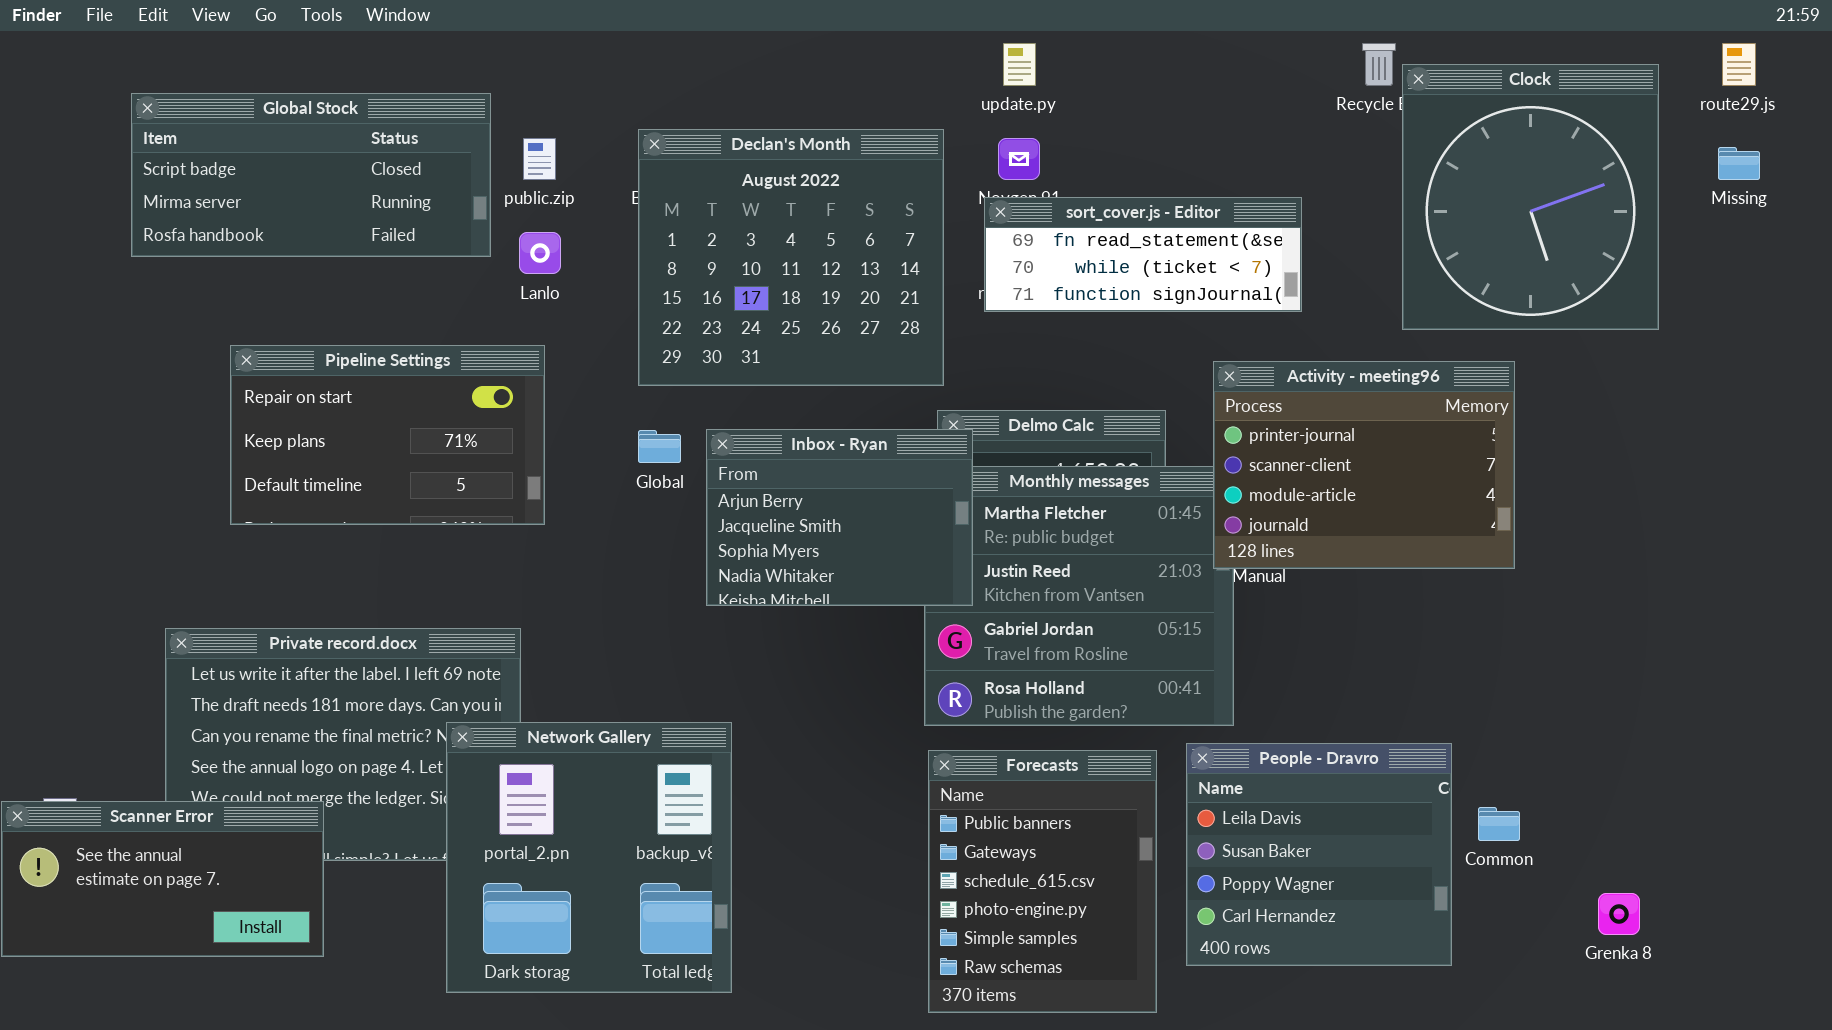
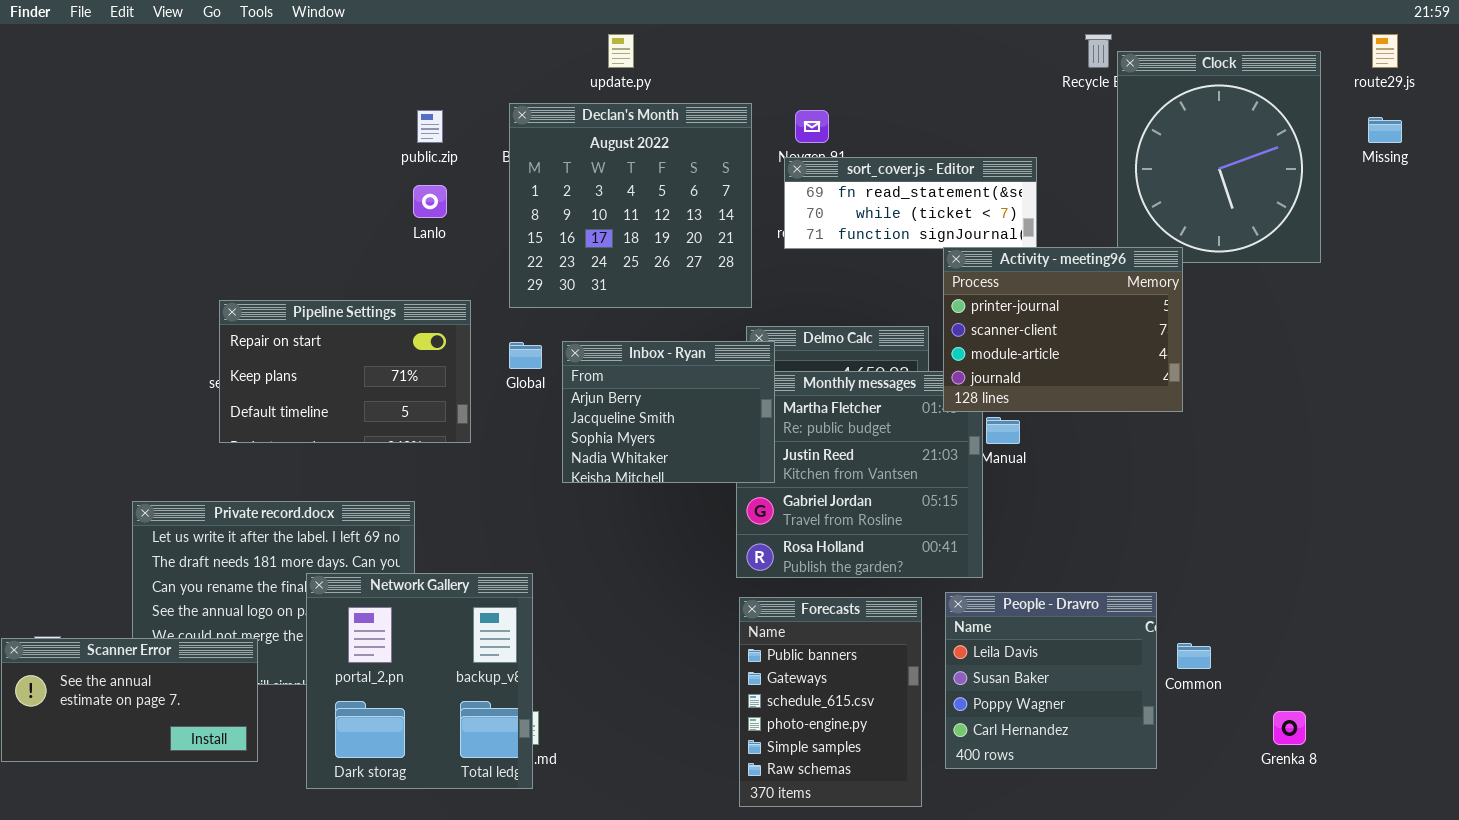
update.py: [1003,43,1036,86] -> [608,34,634,68], moved
Global Stock: [131,93,491,257] -> none, closed
Pipeline Settings: [230,345,545,525] -> [219,300,471,443], moved
Activity - meeting96: [1213,361,1515,569] -> [943,247,1183,412], moved
Network Gallery: [446,722,732,993] -> [306,573,533,789], moved

